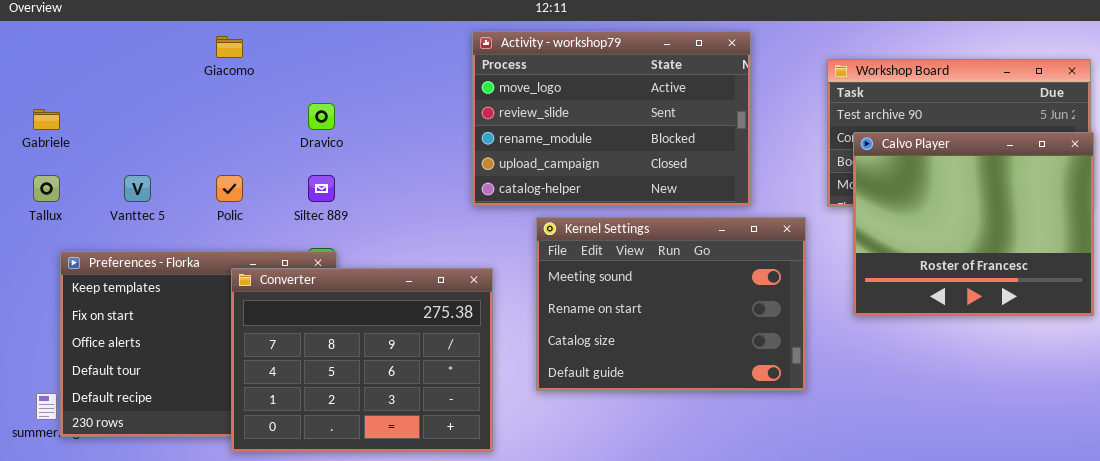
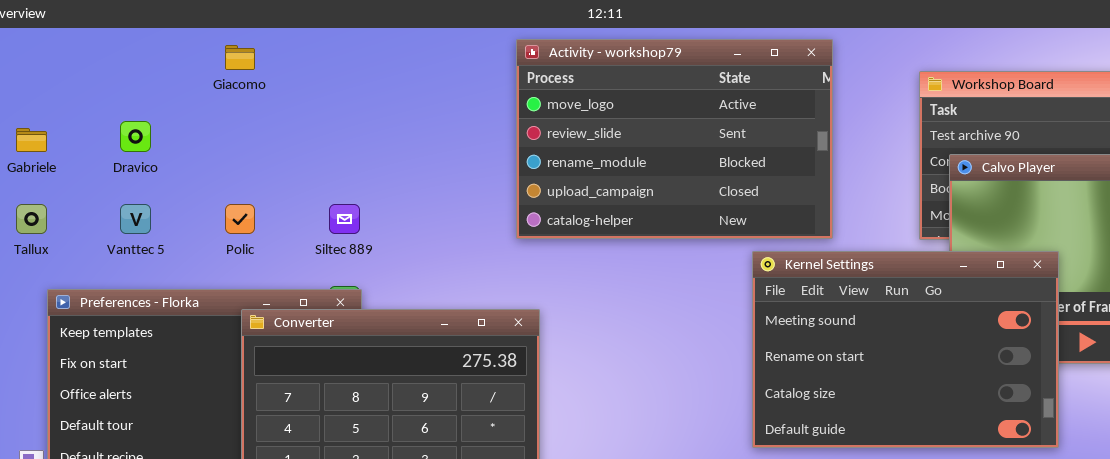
Dravico: [308,103,335,130] -> [120,121,151,152], moved
Kernel Settings: [536,217,806,391] -> [752,251,1059,448], moved

